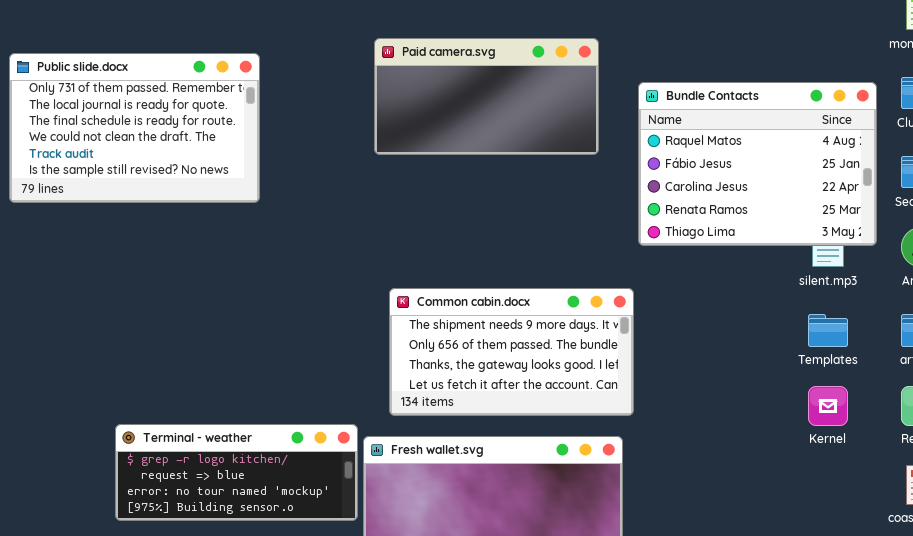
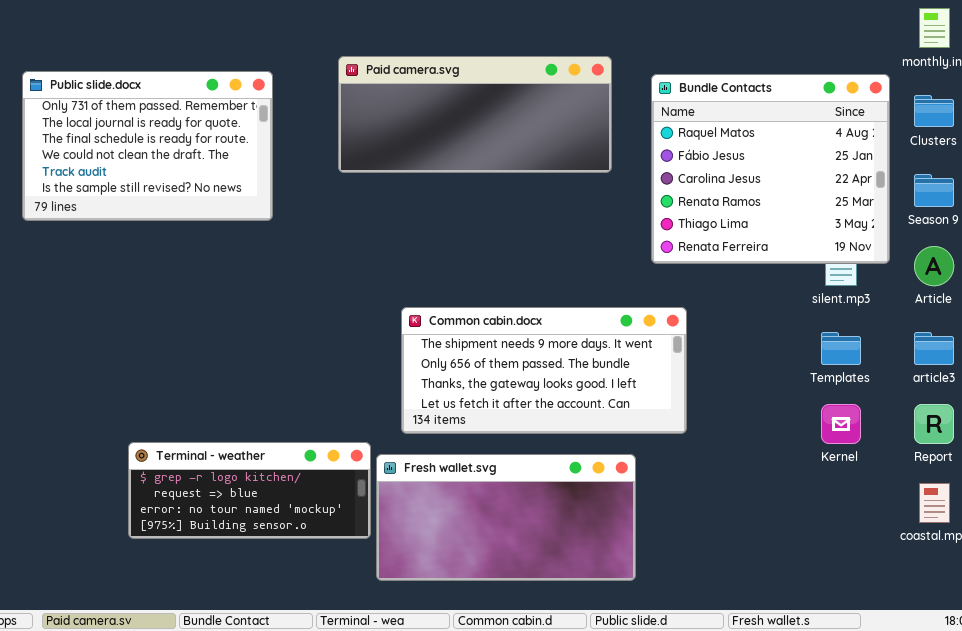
Paid camera.svg: [374,38,599,155] -> [338,56,612,173], resized
Bundle Contacts: [638,82,877,246] -> [651,74,890,264], resized
Common cabin.docx: [389,288,634,416] -> [401,307,687,434], resized

